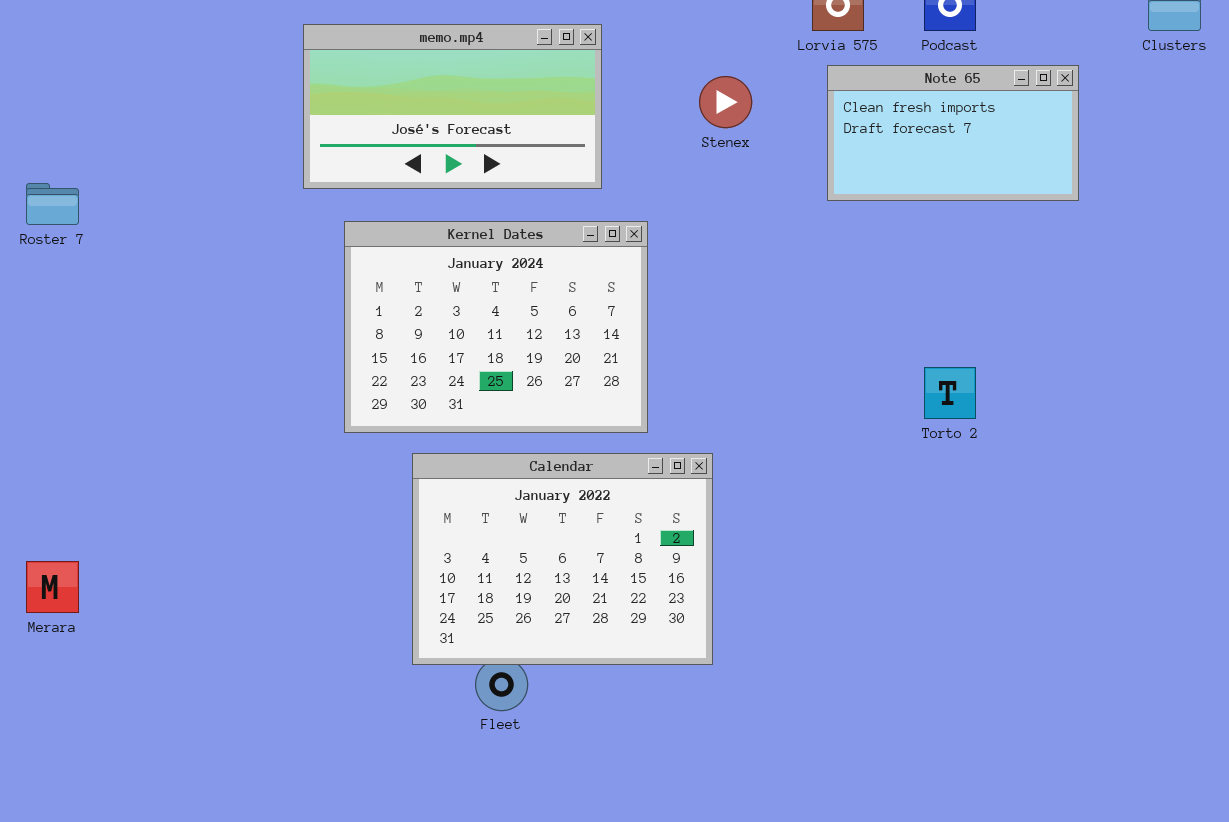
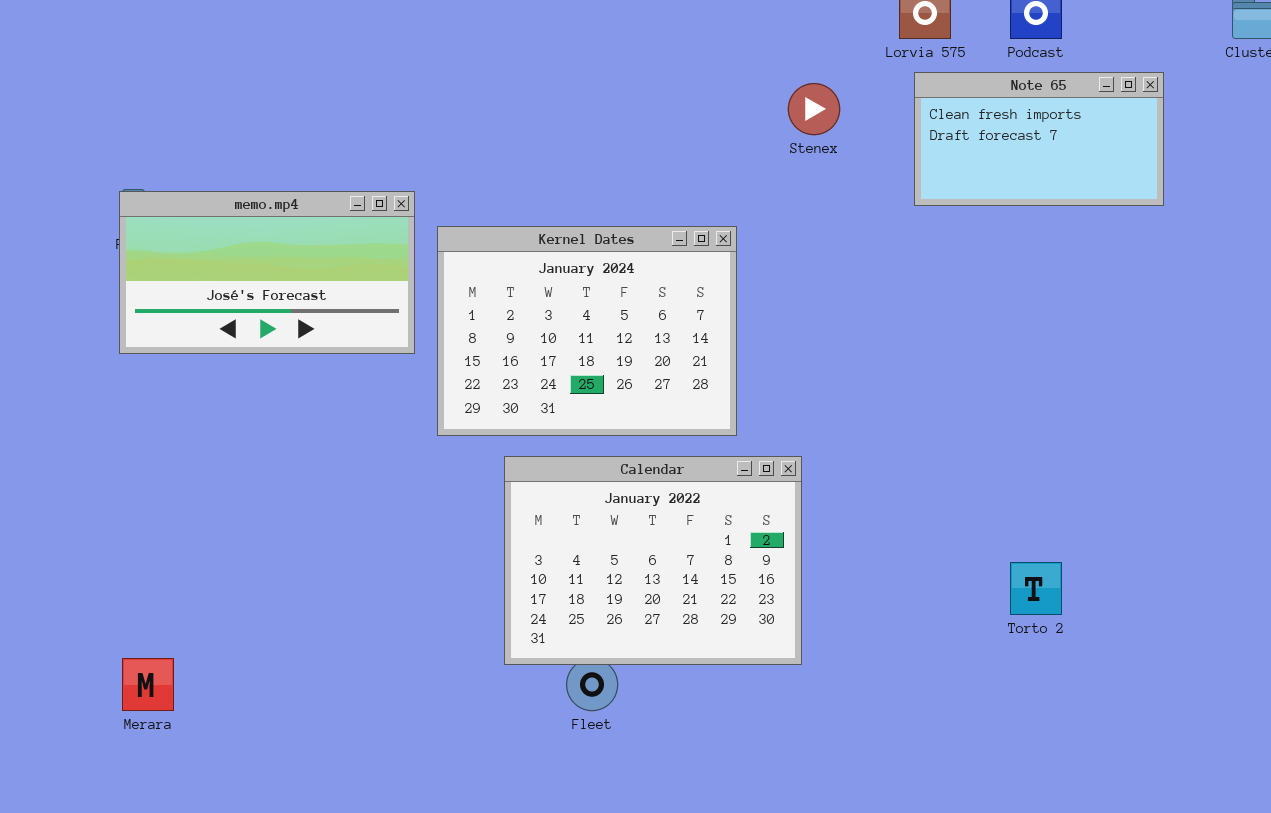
memo.mp4: [303,24,602,189] -> [119,191,415,354], moved
Torto 2: [924,367,976,419] -> [1010,562,1062,615], moved
Merara: [26,561,79,613] -> [122,658,174,711], moved

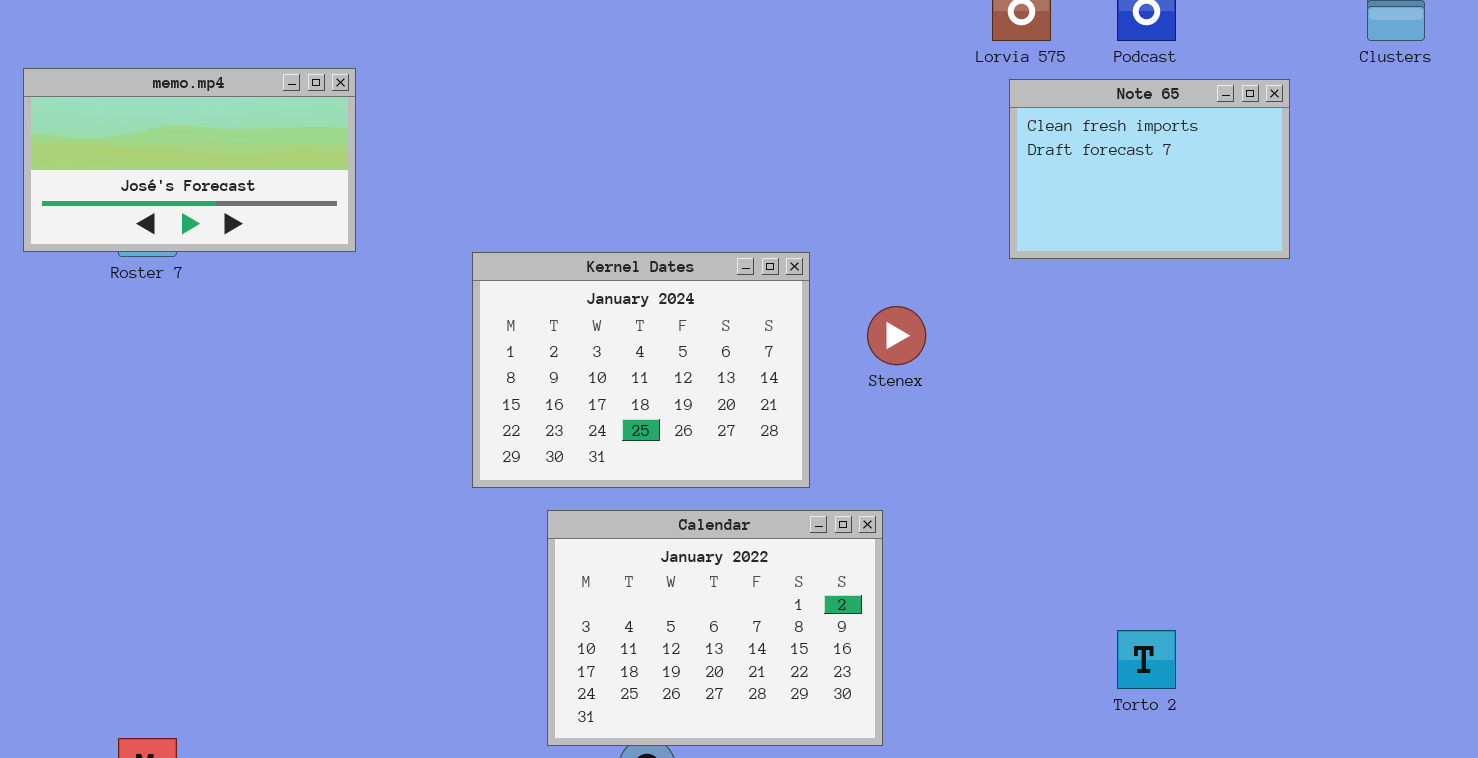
Note 65: [914,72,1164,206] -> [1009,79,1290,259], resized
Stenex: [788,83,840,135] -> [867,306,926,365], moved
memo.mp4: [119,191,415,354] -> [23,68,356,252], moved

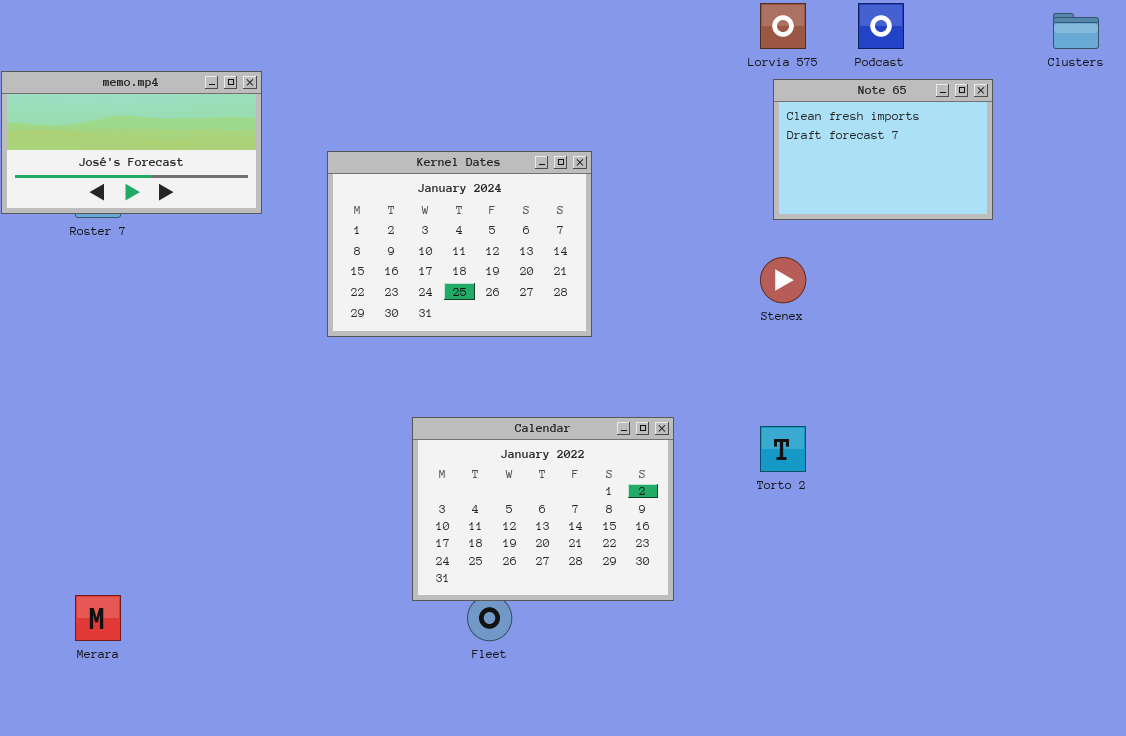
Kernel Dates: [472,252,810,488] -> [327,151,592,337], moved
Stenex: [867,306,926,365] -> [760,257,806,303], moved
Torto 2: [1117,630,1176,689] -> [760,426,806,472], moved

